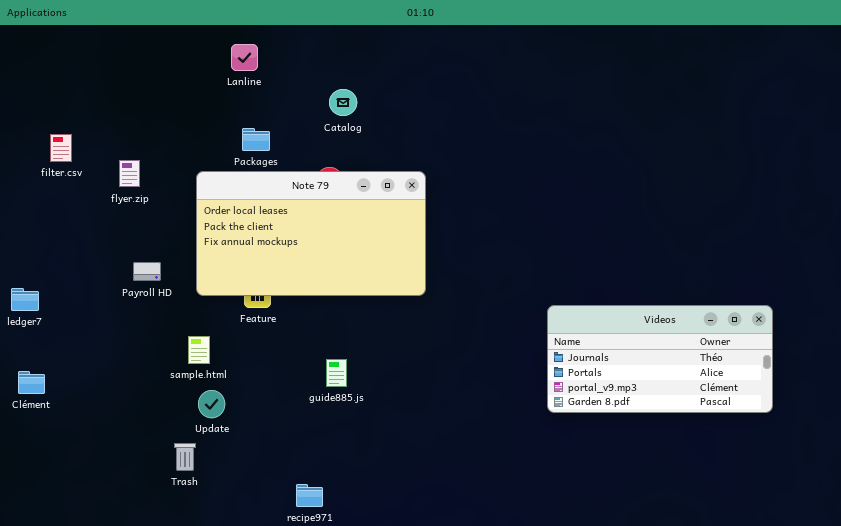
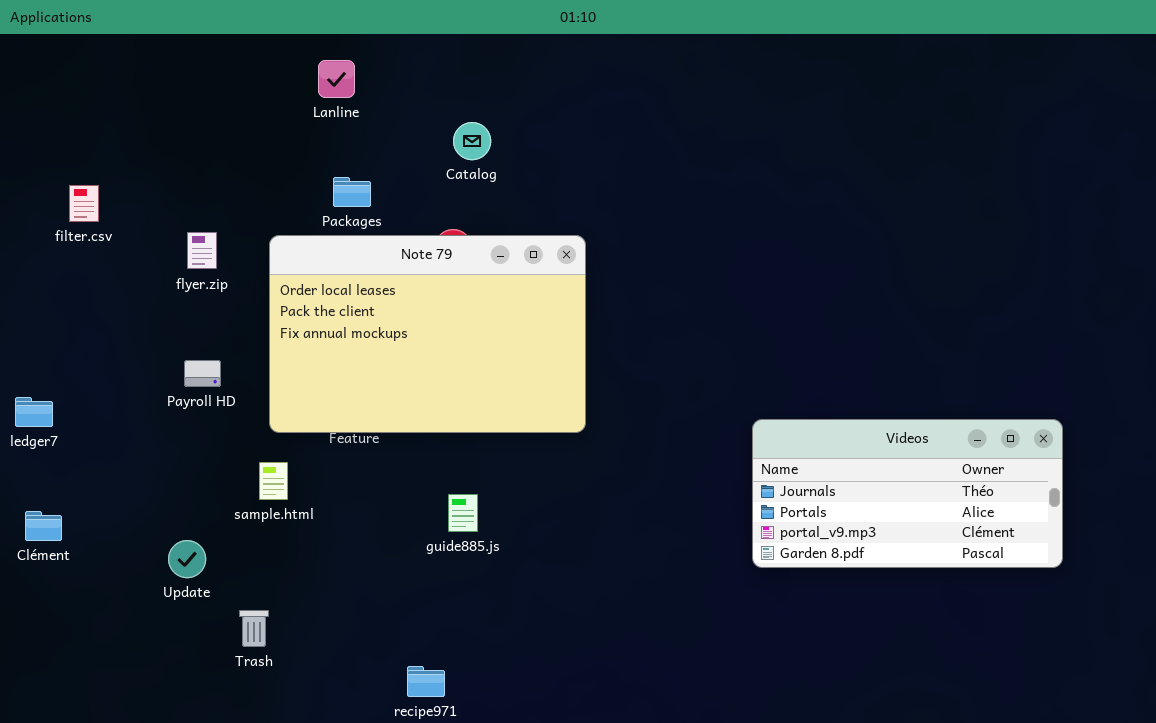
flyer.zip: [119,160,140,187] -> [187,232,217,269], moved
Note 79: [196,171,426,296] -> [269,235,586,433], resized
Update: [198,390,225,418] -> [168,540,206,578], moved

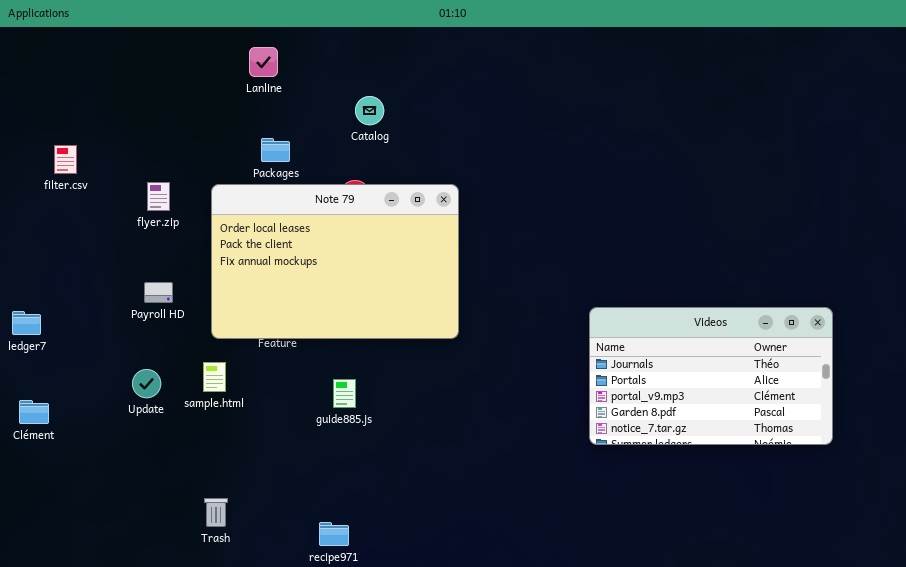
Videos: [752,419,1063,568] -> [589,307,833,445], resized
guide885.js: [448,494,478,532] -> [333,379,356,408], moved
Update: [168,540,206,578] -> [132,369,161,398], moved
Trash: [239,610,269,647] -> [204,498,228,527], moved

